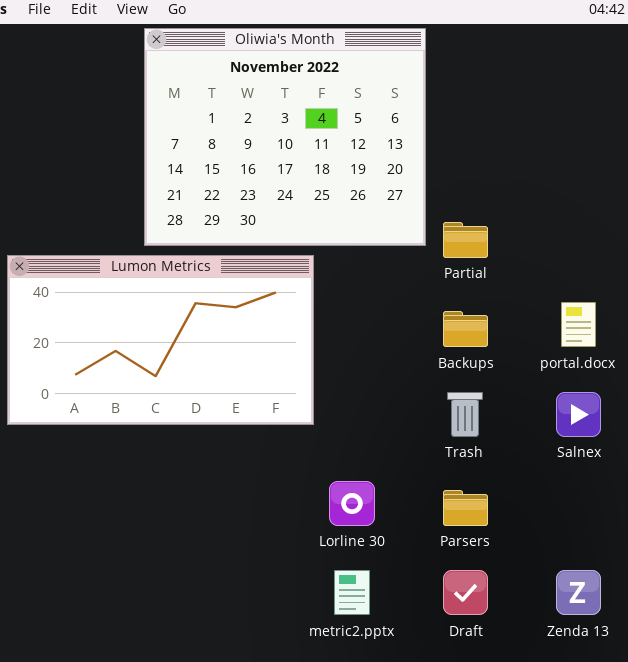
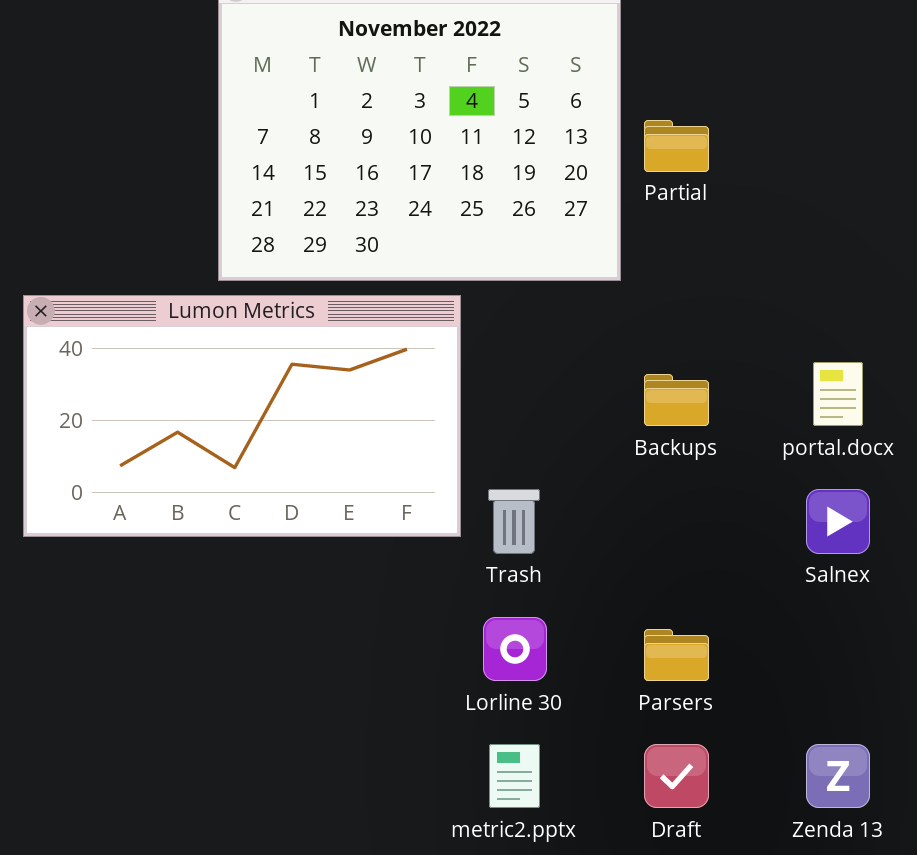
Partial: [443,222,488,258] -> [644,120,709,172], moved
Trash: [447,392,483,437] -> [488,489,540,554], moved

